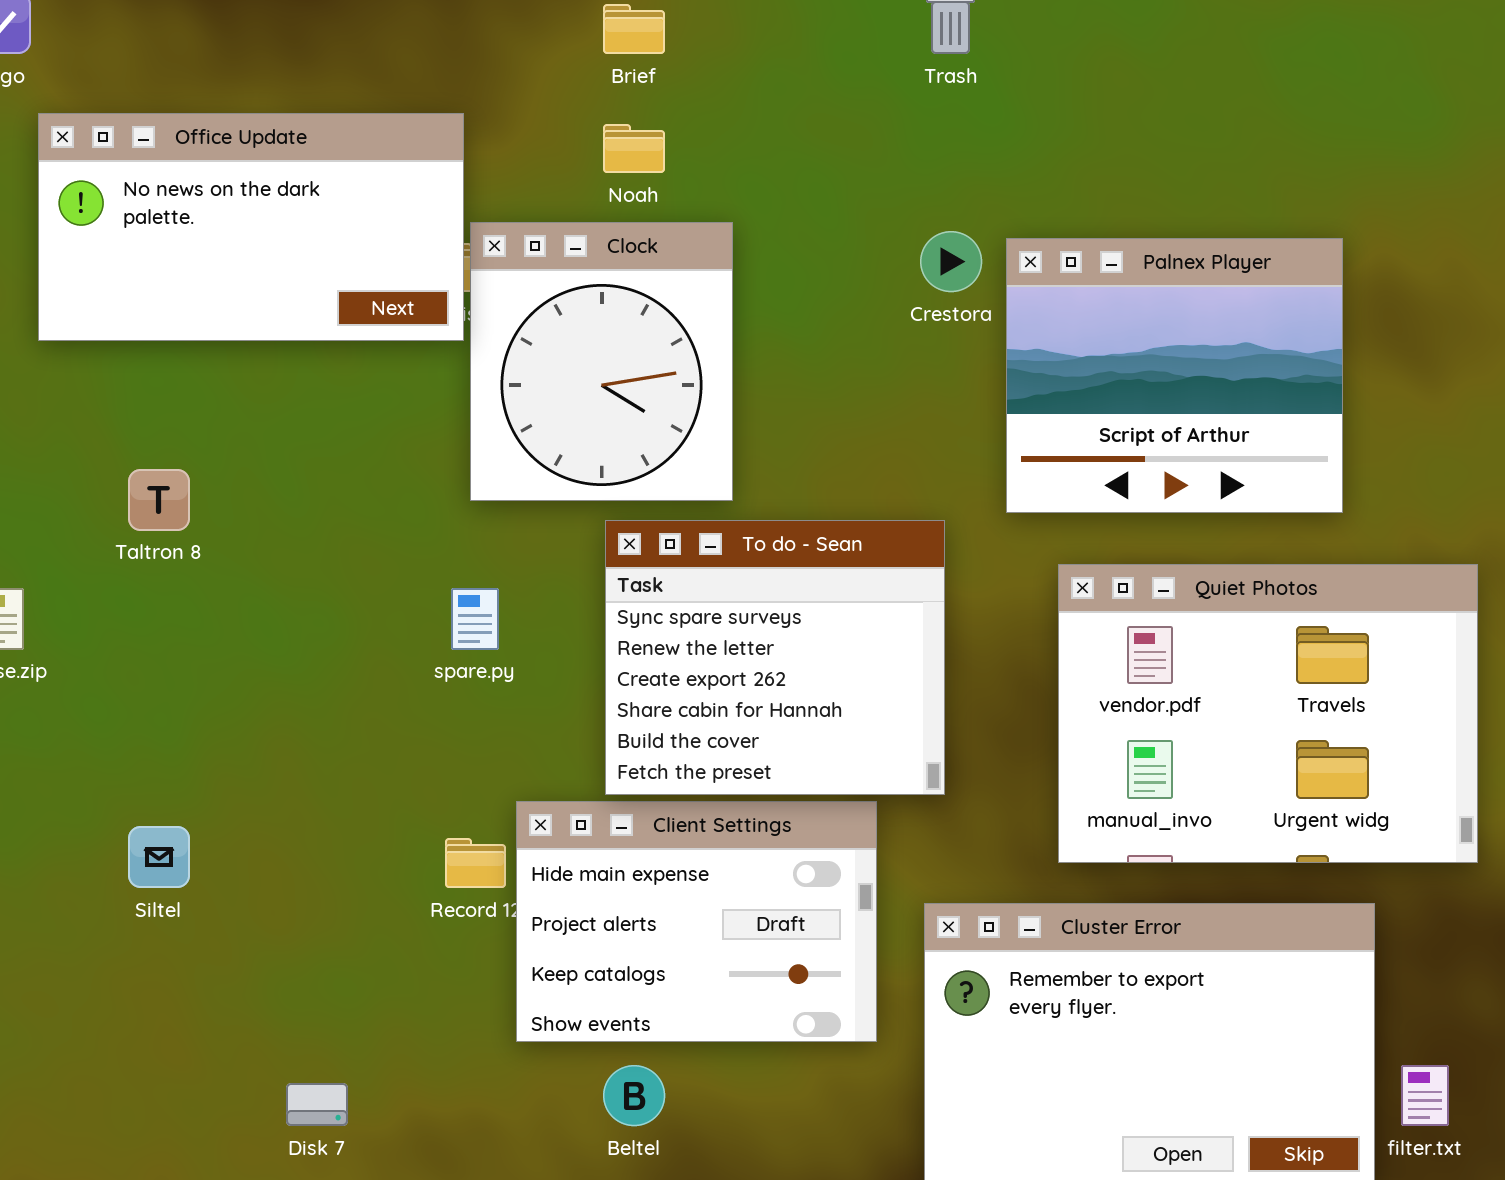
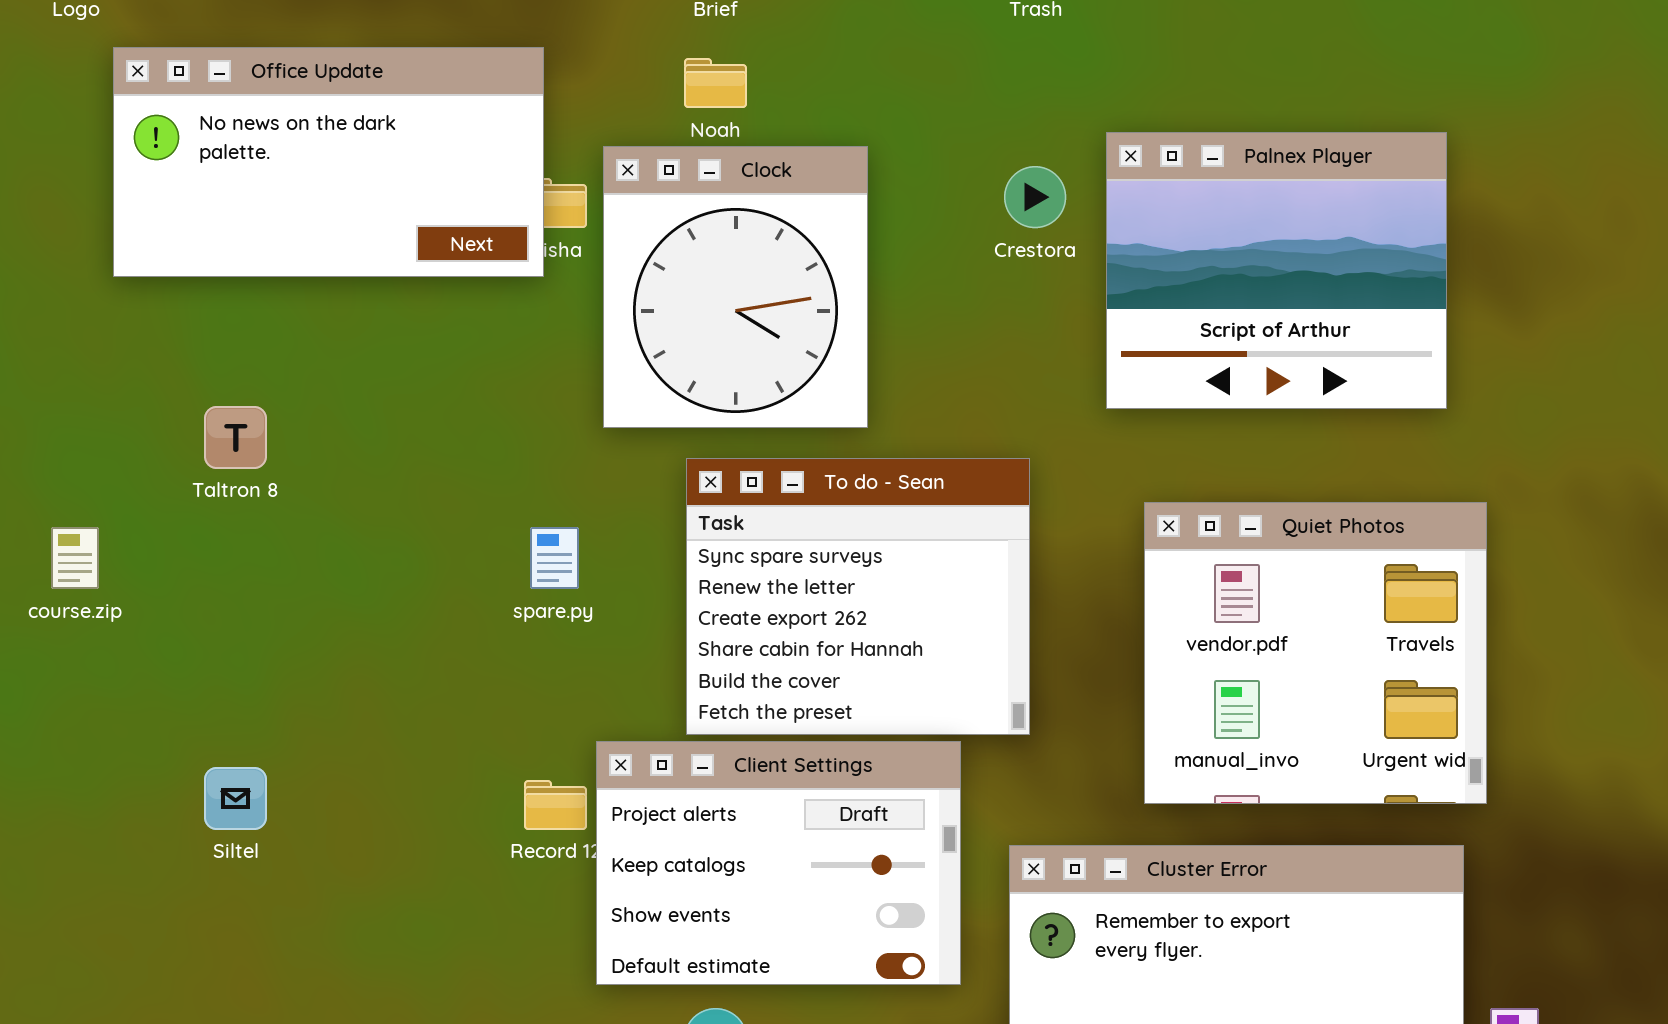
Clock: [470,222,733,501] -> [603,146,868,428], moved
Palnex Player: [1006,238,1343,513] -> [1106,132,1447,409], moved
Quiet Photos: [1058,564,1478,863] -> [1144,502,1487,804], resized
Client Settings: [516,801,877,1042] -> [596,741,961,985], scrolled down 1 row

